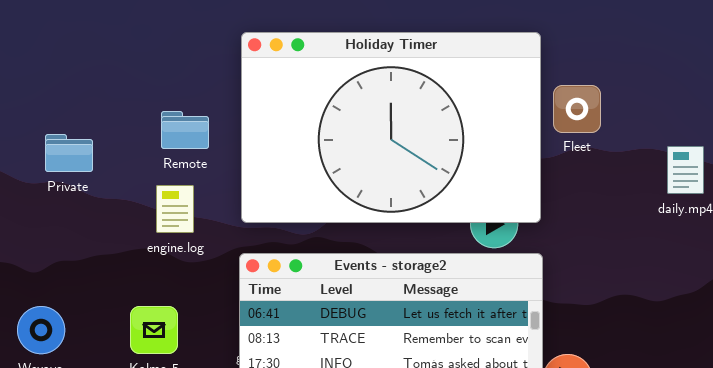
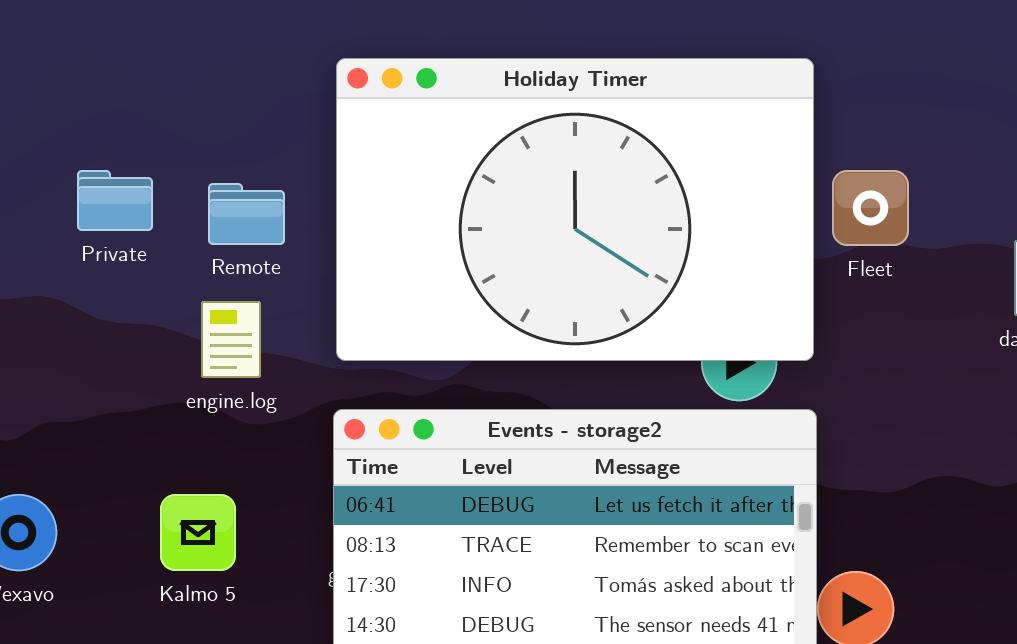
Fleet: [553,85,601,133] -> [832,170,909,246], moved
Private: [45,134,93,172] -> [77,170,153,231], moved

